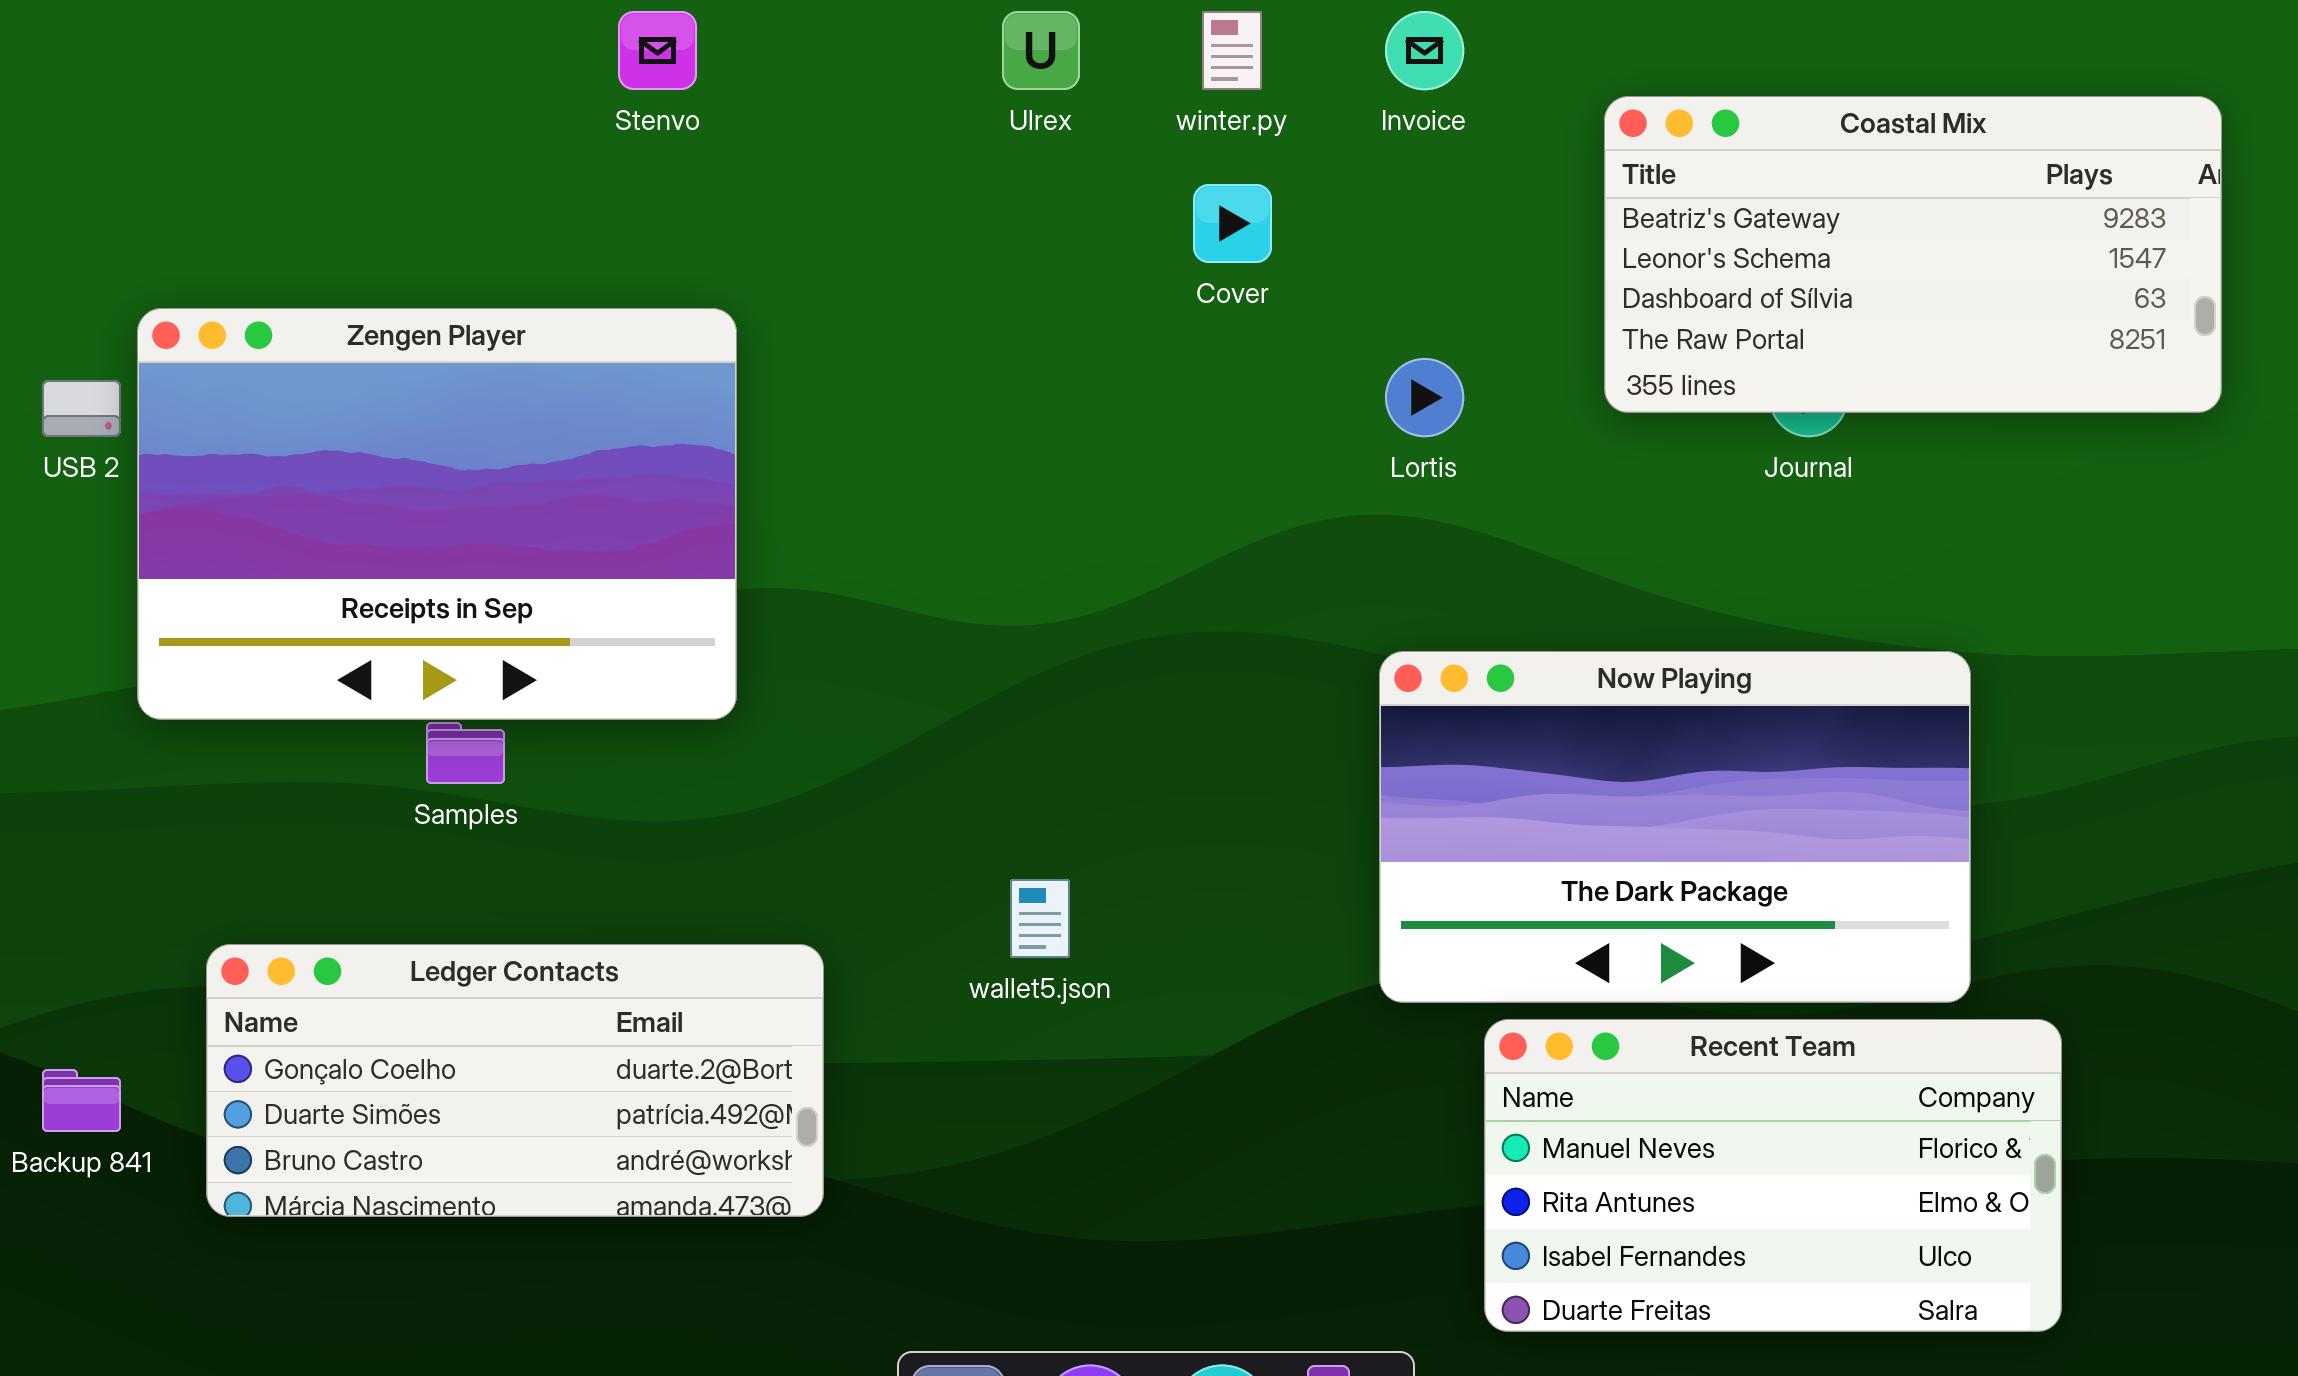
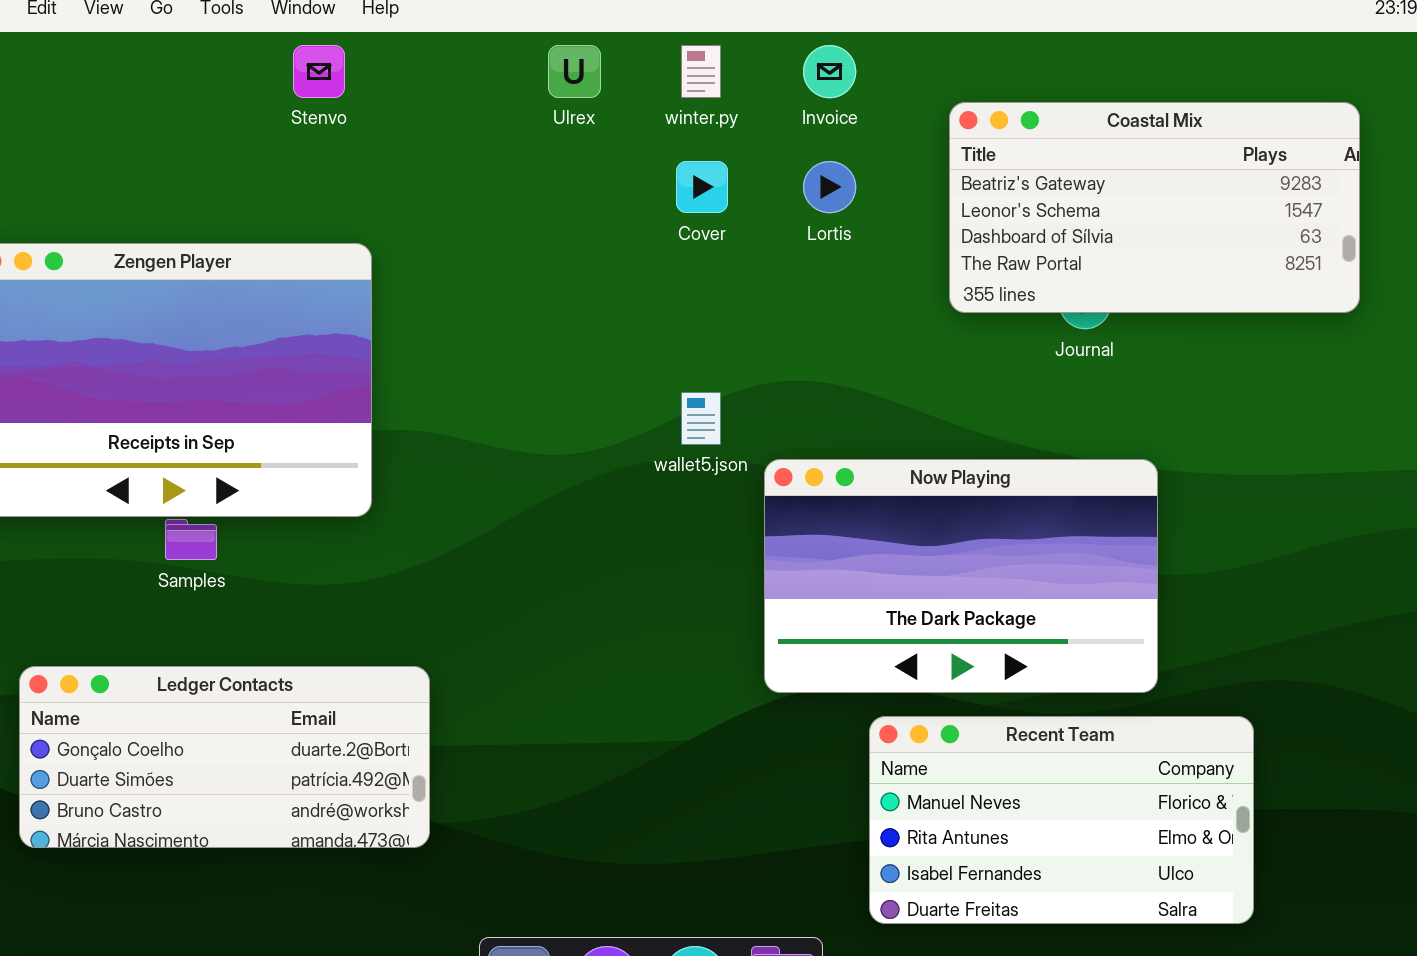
Lortis: [1385,358,1464,437] -> [803,161,856,213], moved
Now Playing: [1379,651,1971,1003] -> [764,459,1158,693], moved
wallet5.json: [1010,879,1070,958] -> [681,392,721,445], moved

